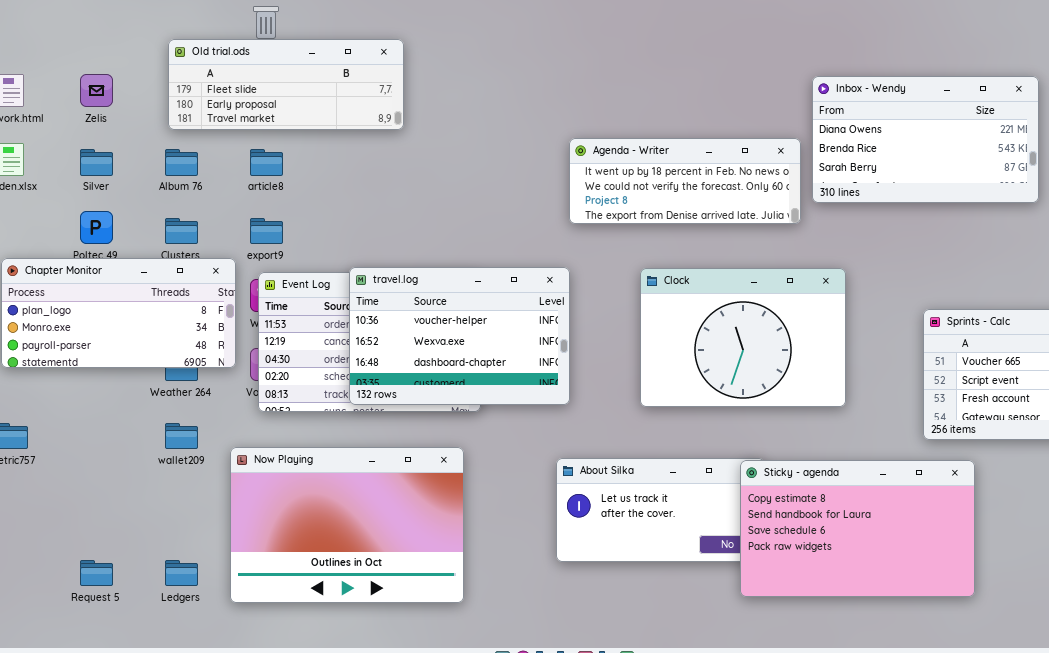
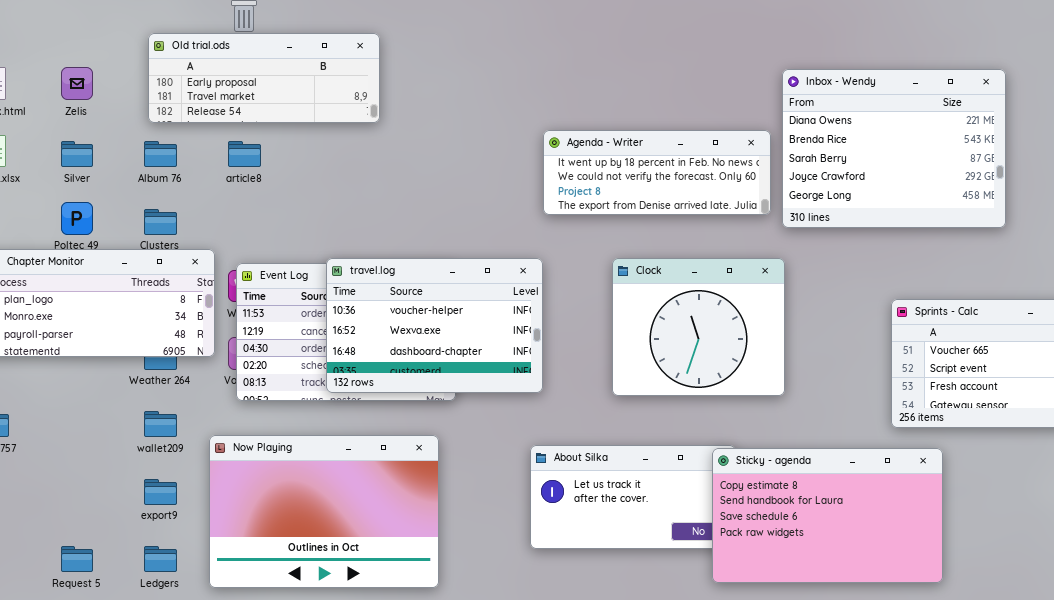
Old trial.ods: [168,39,404,130] -> [148,33,380,123], scrolled down 1 row
Inbox - Wendy: [812,76,1039,203] -> [782,69,1006,228], resized
export9: [250,218,283,244] -> [144,479,177,505], moved
Clock: [640,268,846,407] -> [612,258,785,396], resized

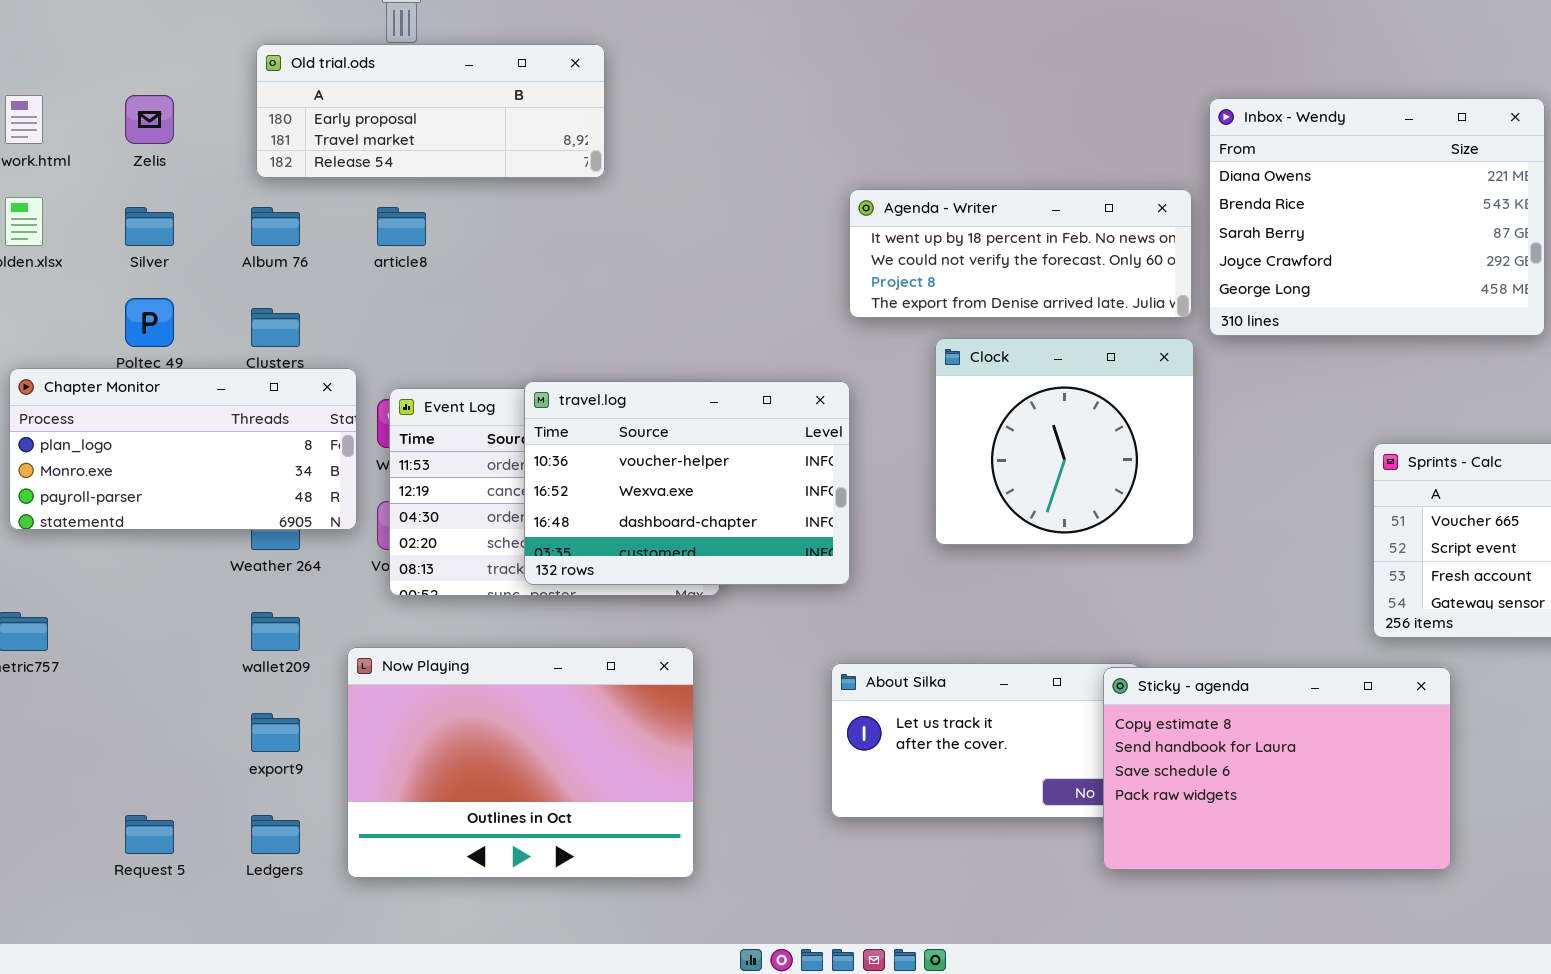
Clock: [612,258,785,396] -> [935,338,1194,545], moved

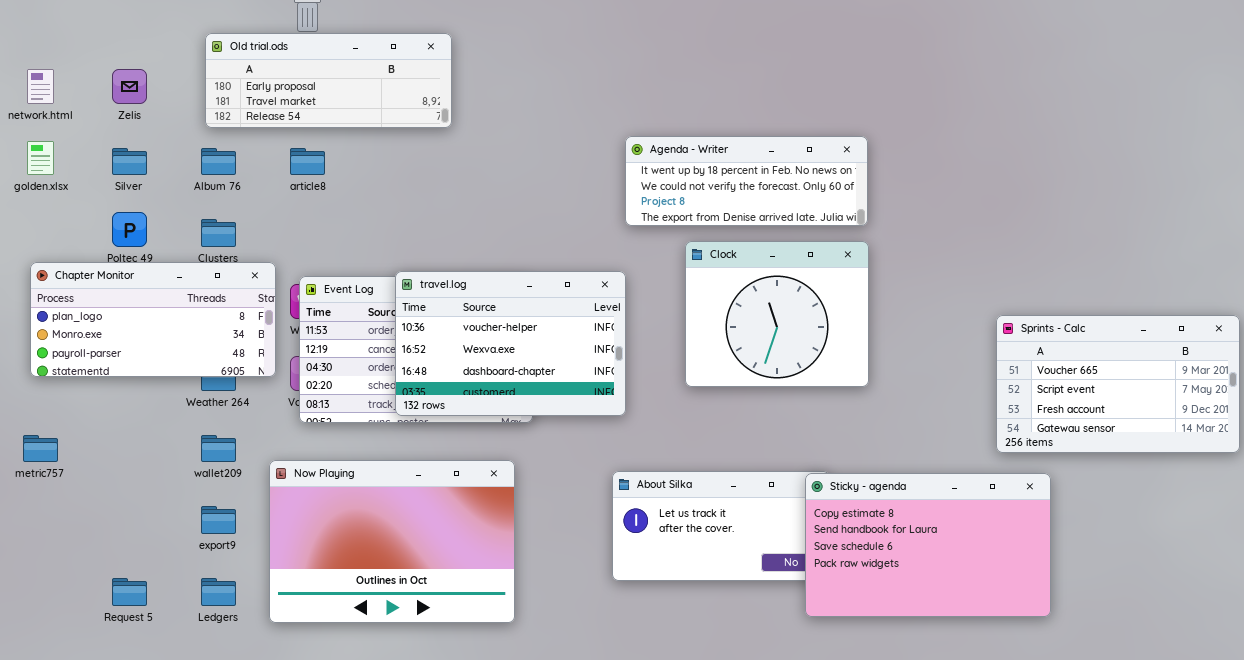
Inbox - Wendy: [1209,98,1545,336] -> none, closed

